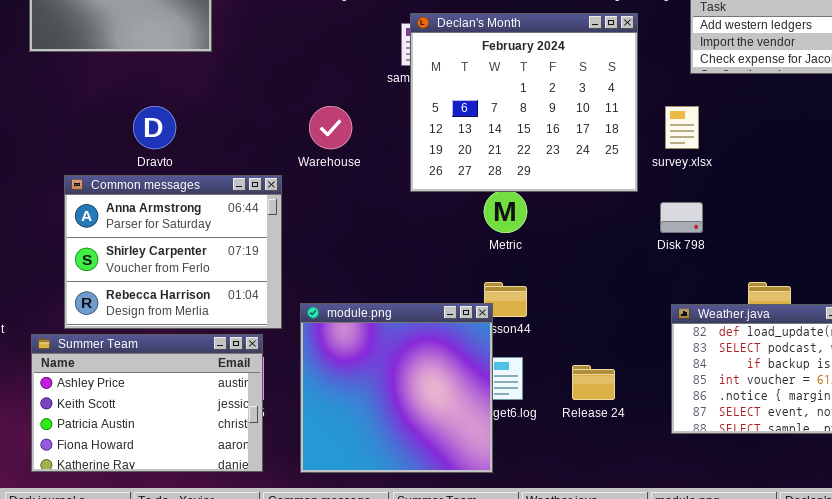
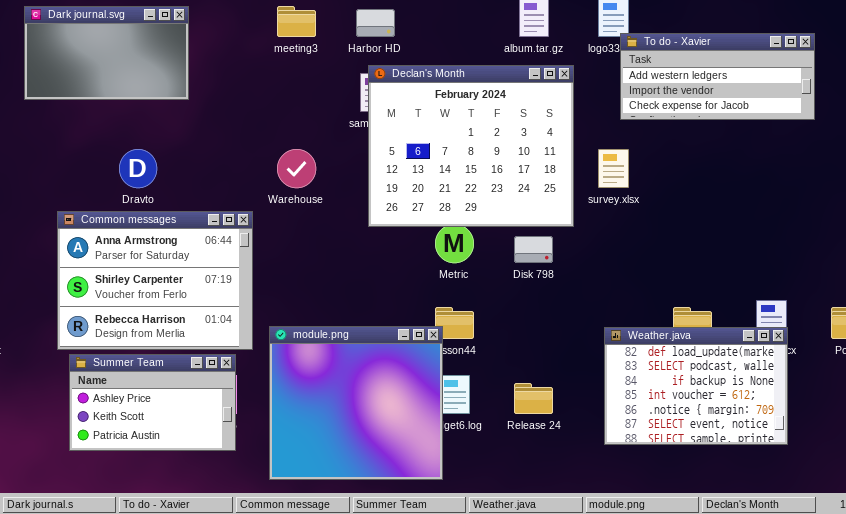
Disk 798: [660,202,703,233] -> [514,236,553,263], moved
Summer Team: [31,334,263,472] -> [69,354,236,451], resized

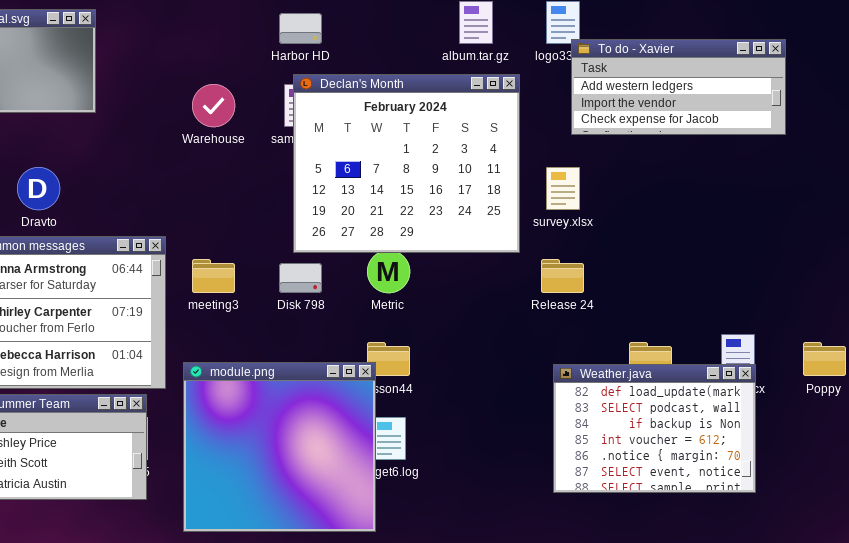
meeting3: [277,6,316,37] -> [192,259,235,293], moved
Warehouse: [277,149,316,188] -> [192,84,235,127], moved
Disk 798: [514,236,553,263] -> [279,263,322,293], moved
Release 24: [514,383,553,414] -> [541,259,584,293], moved

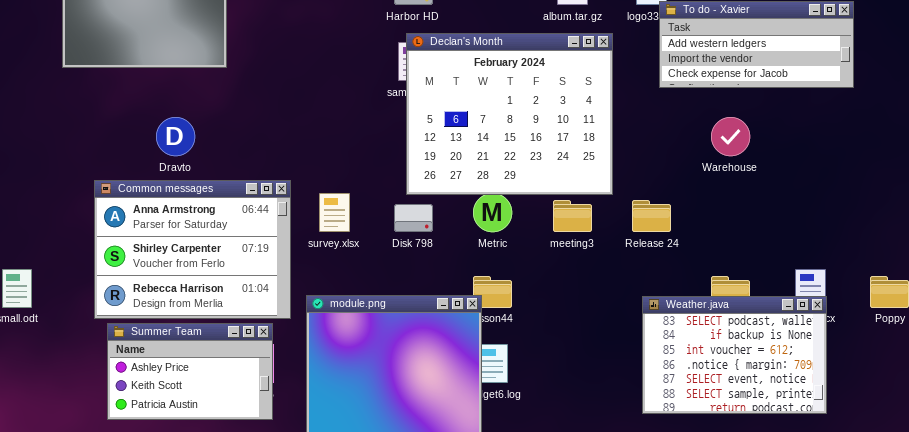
Warehouse: [192,84,235,127] -> [711,117,750,156], moved
survey.xlsx: [546,167,580,210] -> [319,193,350,232], moved
meeting3: [192,259,235,293] -> [553,200,592,232], moved
Weather.java: [553,364,756,493] -> [642,296,827,414], scrolled down 1 row

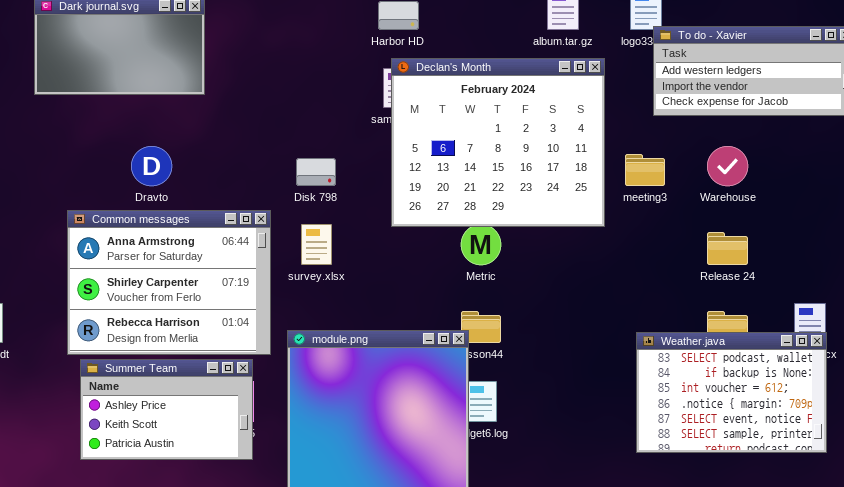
meeting3: [553,200,592,232] -> [625,154,665,186], moved
Release 24: [632,200,671,232] -> [707,232,748,265], moved
Disk 798: [394,204,433,232] -> [296,158,336,186], moved

